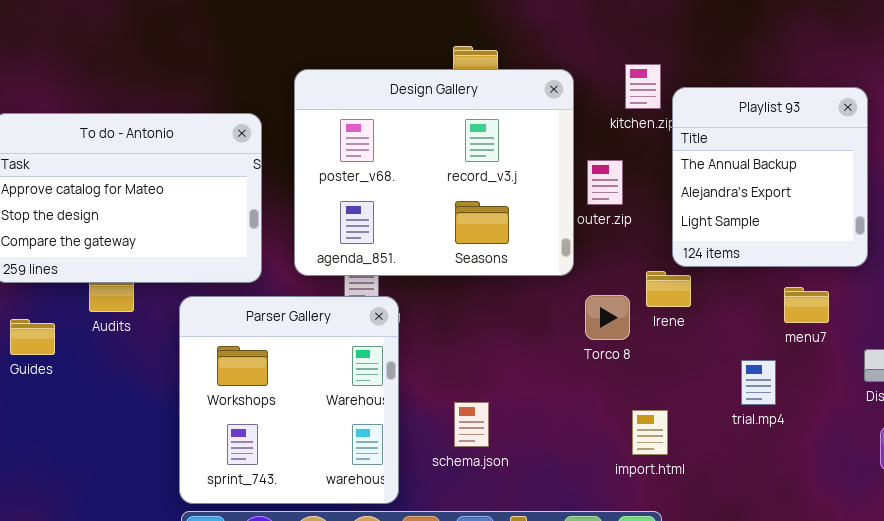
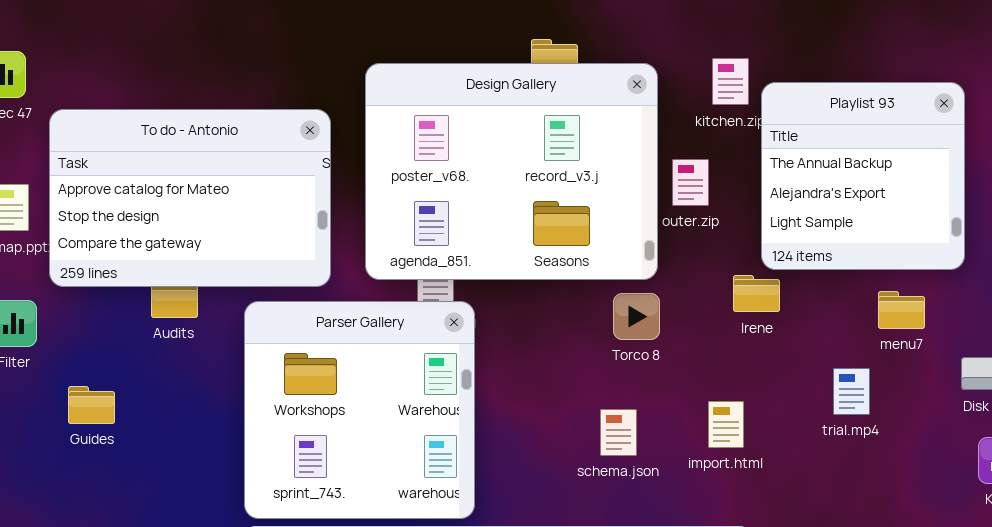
Torco 8: [585,295,630,340] -> [613,293,660,340], moved
Guides: [10,319,55,355] -> [68,386,115,424], moved
schema.json: [454,402,489,447] -> [600,409,637,456], moved
import.html: [632,410,668,455] -> [708,401,744,448], moved

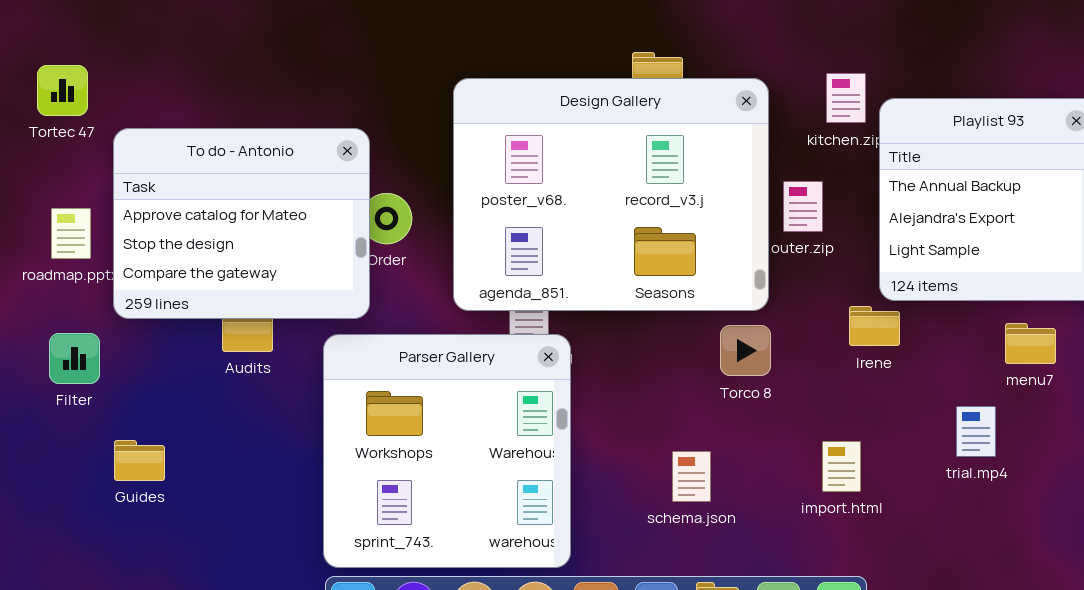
To do - Antonio: [49,109,331,287] -> [113,128,370,319], resized
Guides: [68,386,115,424] -> [114,440,165,481], moved
schema.json: [600,409,637,456] -> [672,451,711,502], moved

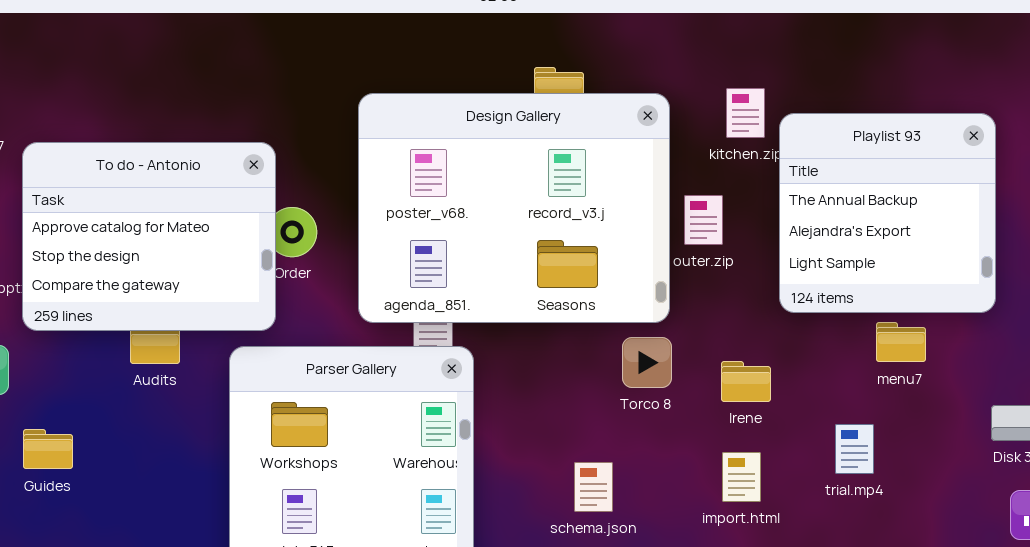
Irene: [849,306,900,346] -> [721,361,771,402], moved
menu7: [1005,323,1056,364] -> [876,322,926,362], moved
trial.mp4: [956,406,996,457] -> [835,424,874,474], moved
Guides: [114,440,165,481] -> [23,429,73,469], moved

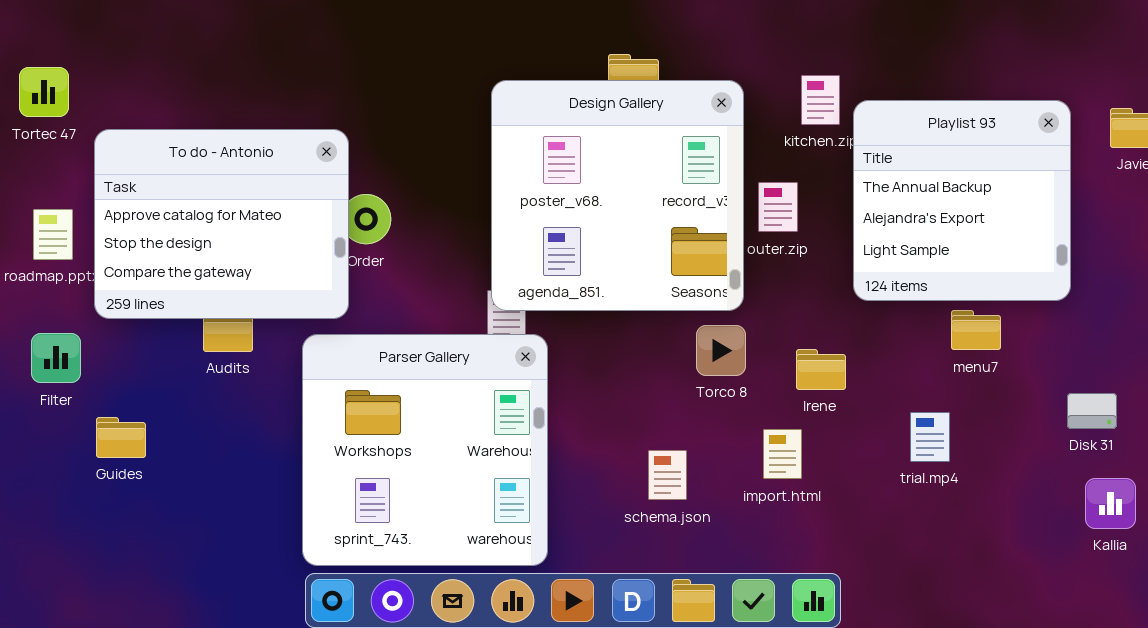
Design Gallery: [358,93,670,323] -> [491,80,744,311], resized
import.html: [722,452,761,502] -> [763,429,802,479], moved

